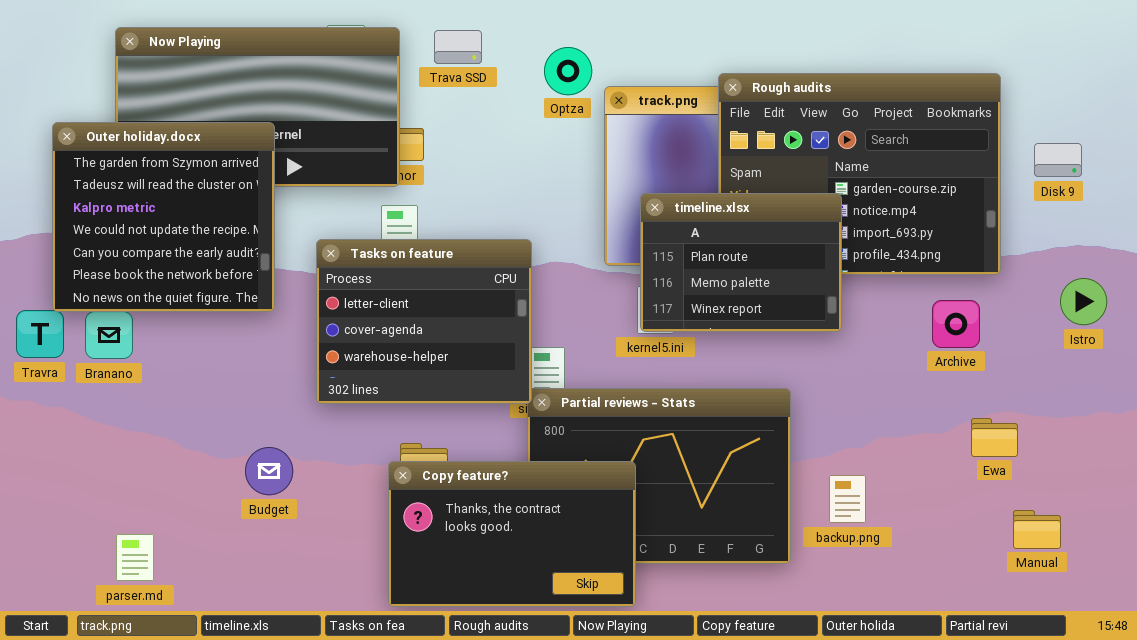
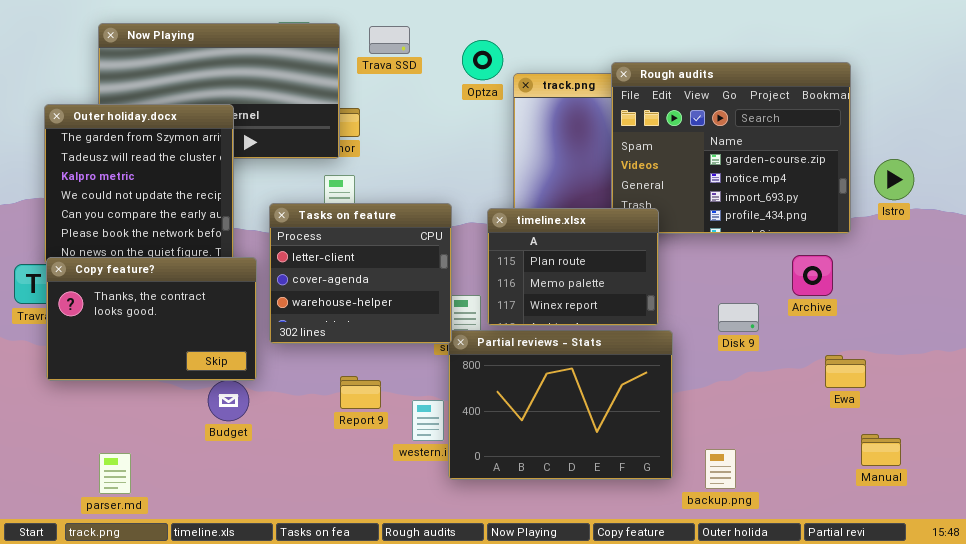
Disk 9: [1034,143,1082,177] -> [718,303,759,332], moved
timeline.xlsx: [640,193,842,332] -> [487,208,659,326], moved
Istro: [1060,278,1107,325] -> [874,159,914,200], moved
Copy feature?: [388,461,636,607] -> [46,257,257,381], moved
backup.png: [829,475,866,523] -> [705,449,736,489], moved

